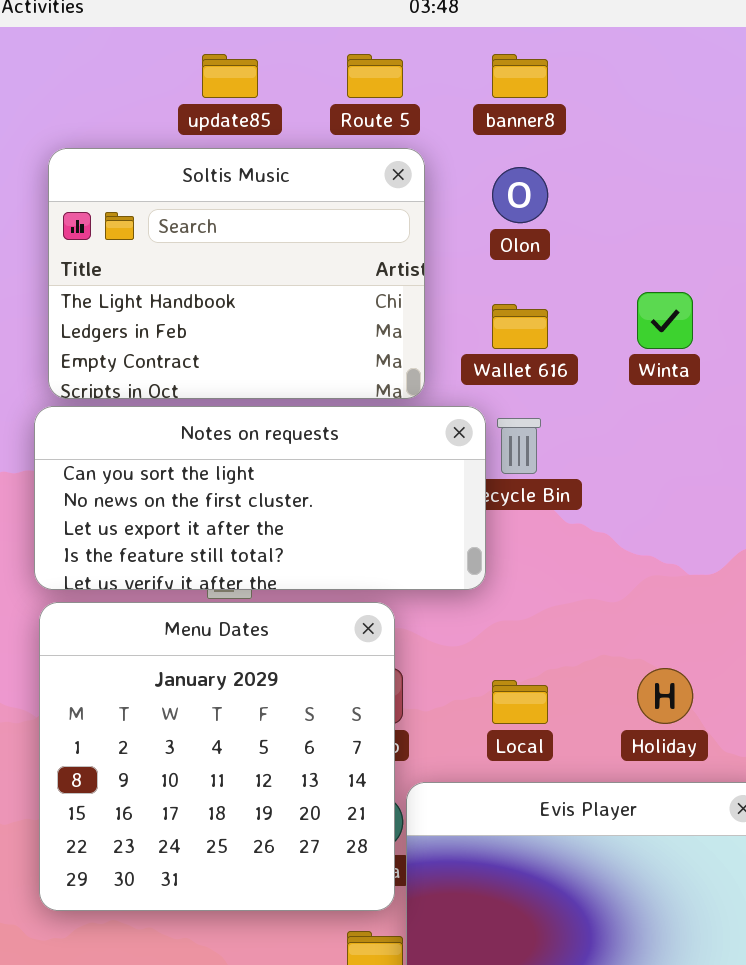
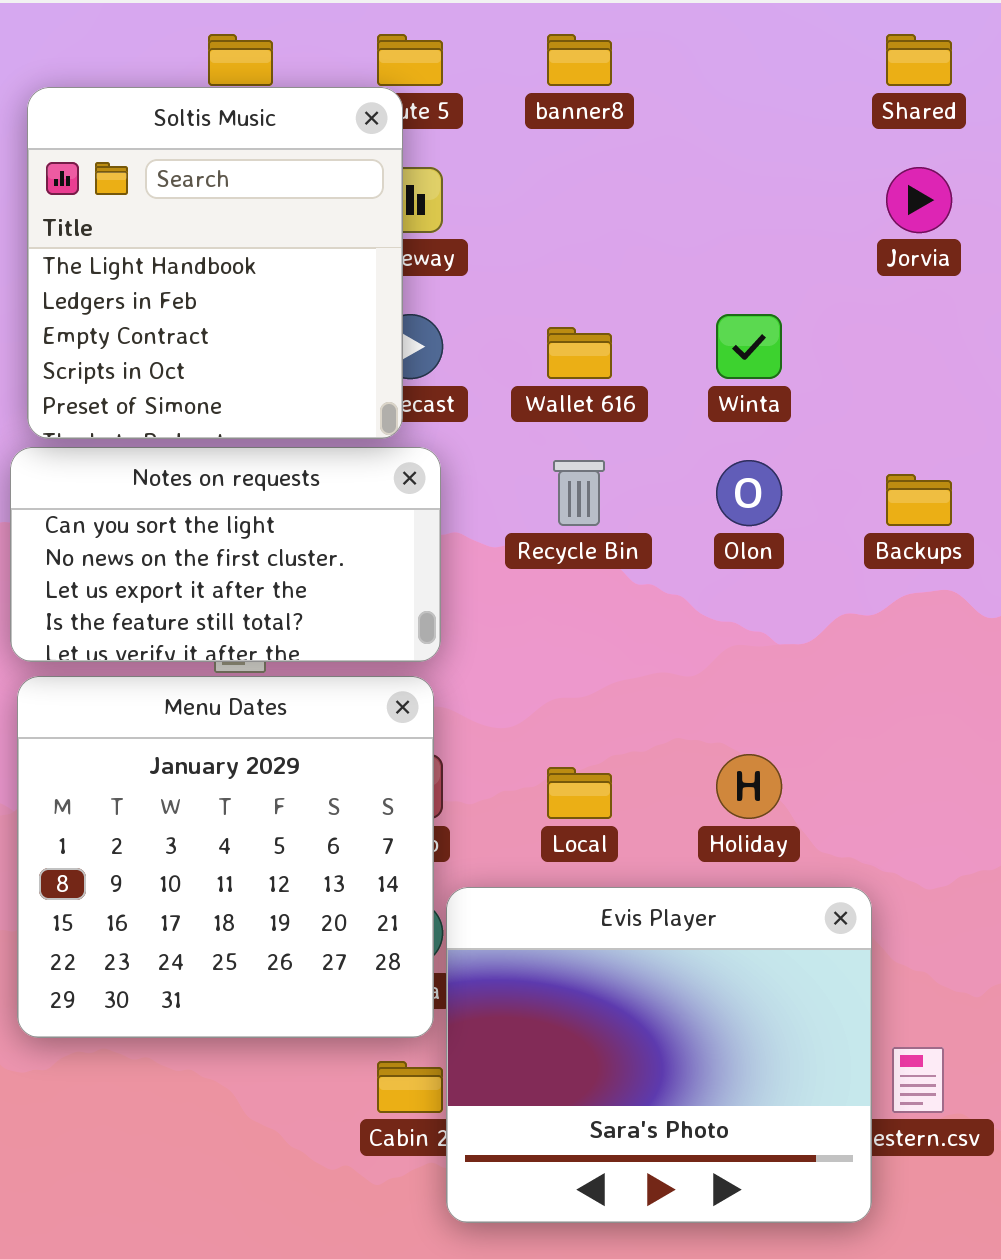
Soltis Music: [48,148,425,399] -> [27,87,403,439], resized
Olon: [492,167,548,223] -> [716,460,782,526], moved
Notes on requests: [34,406,486,590] -> [10,447,441,662], resized

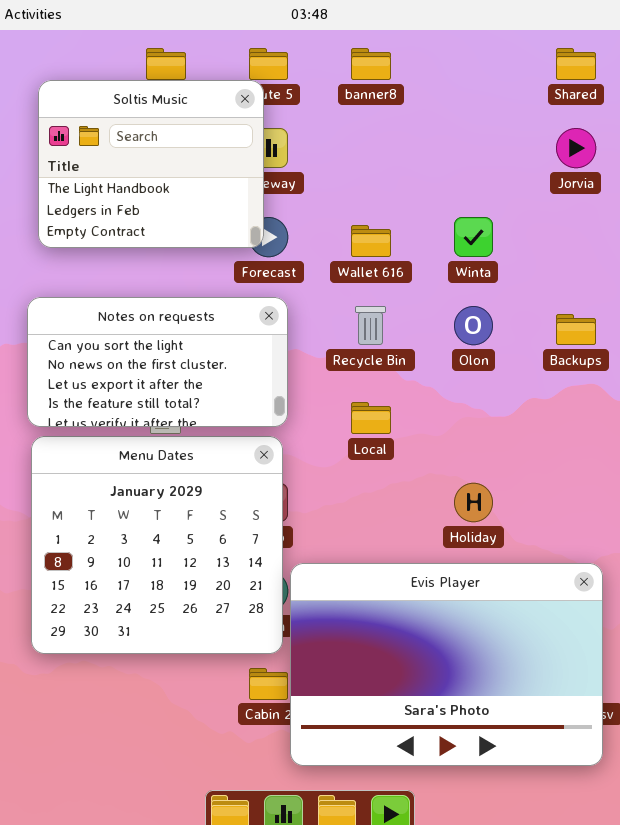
Soltis Music: [27,87,403,439] -> [38,80,264,248], resized
Local: [547,767,612,819] -> [351,402,391,434], moved
Evis Player: [446,887,872,1223] -> [290,563,603,766], resized

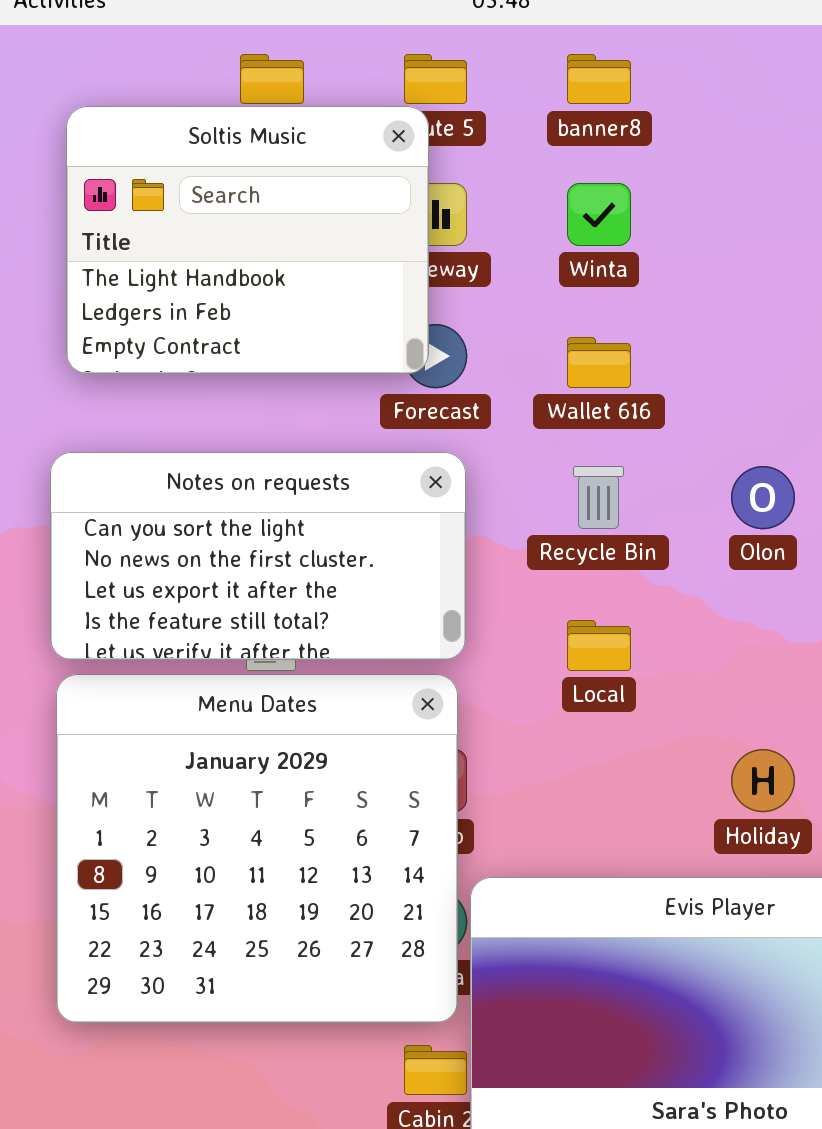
Winta: [454,217,493,257] -> [567,183,631,246], moved

